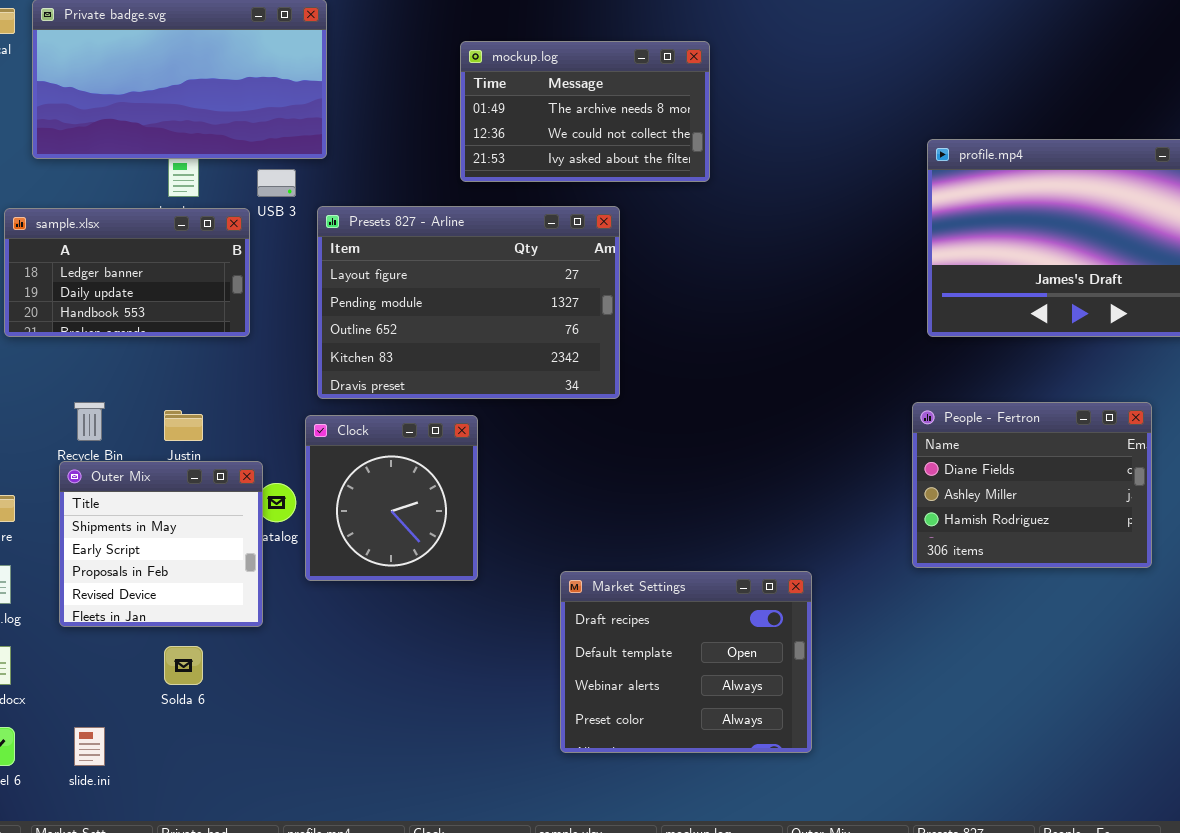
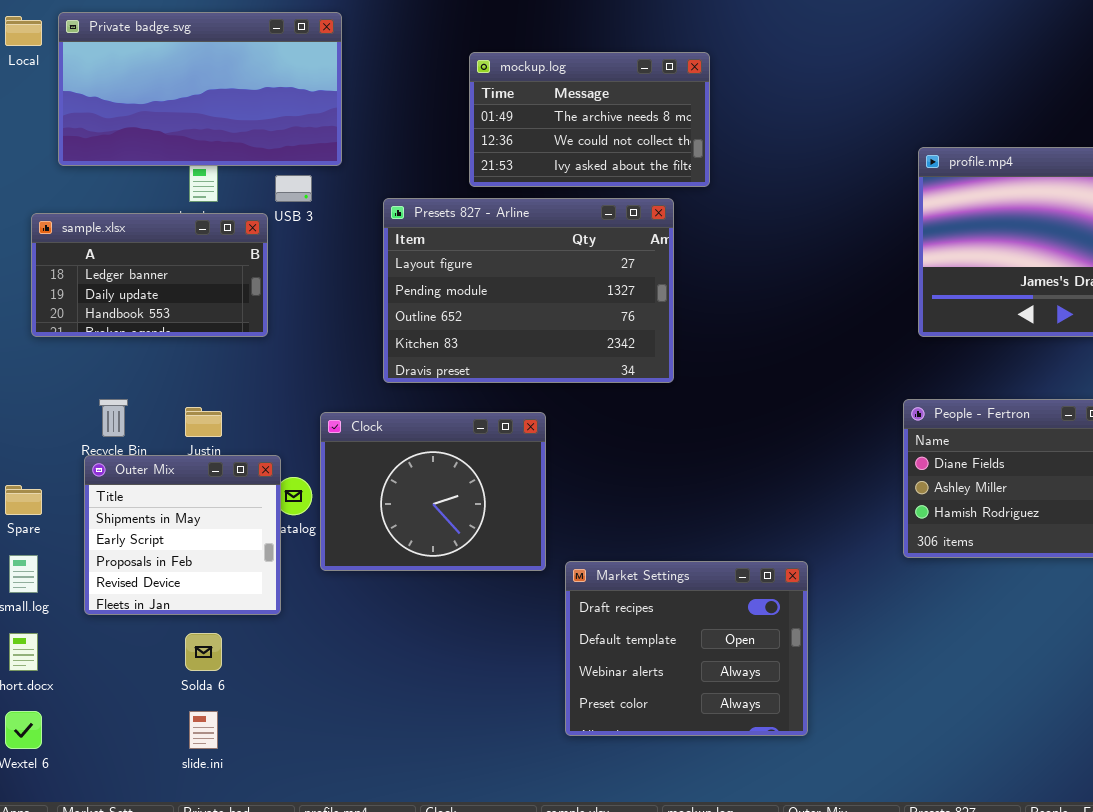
Presets 827 - Arline: [317,206,620,399] -> [383,198,674,383], moved
Clock: [305,415,478,581] -> [320,412,546,571], resized
slide.ini: [74,727,105,766] -> [189,711,218,749], moved

